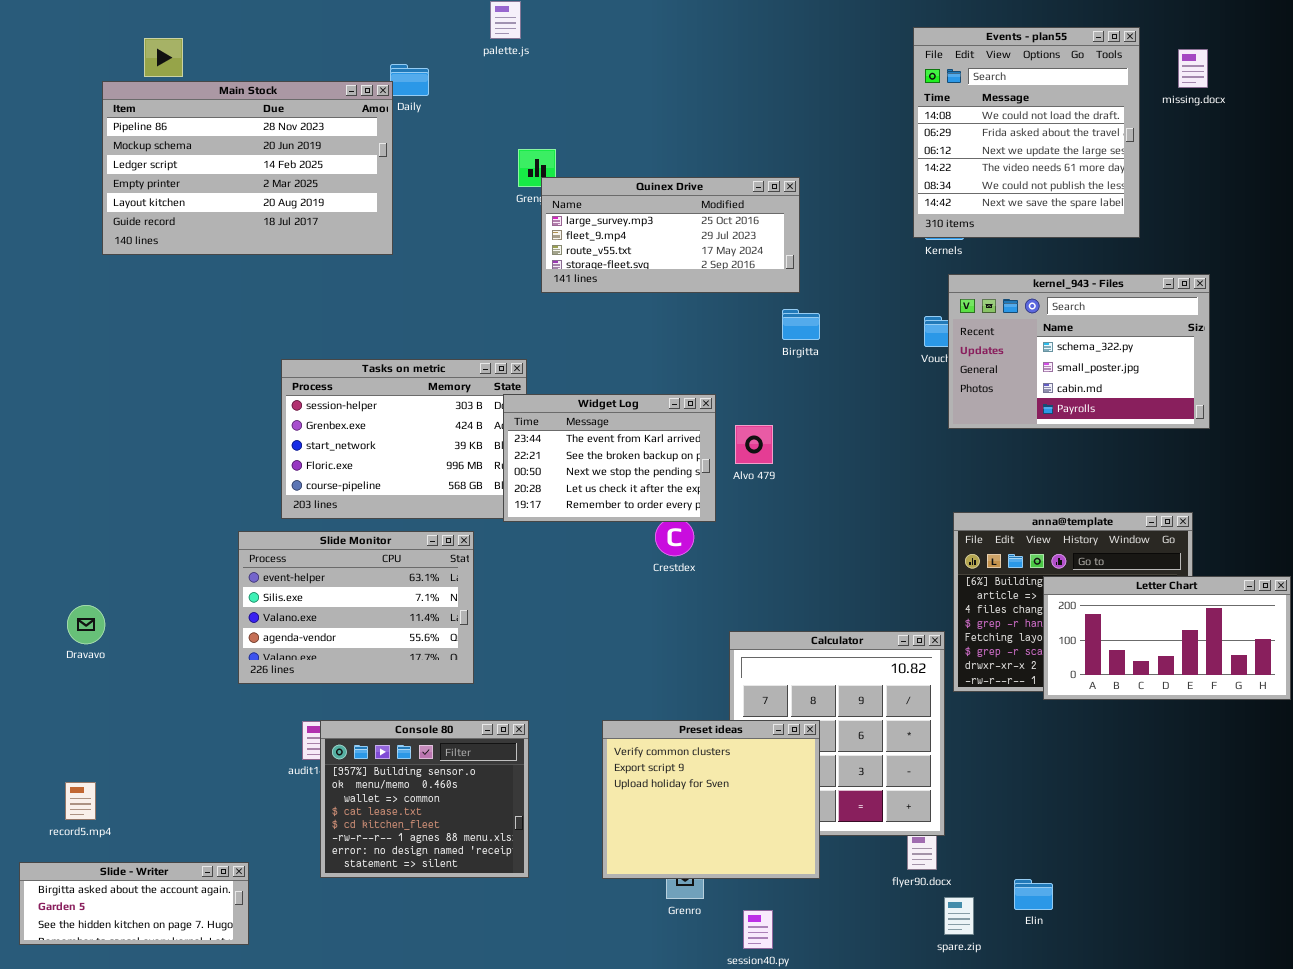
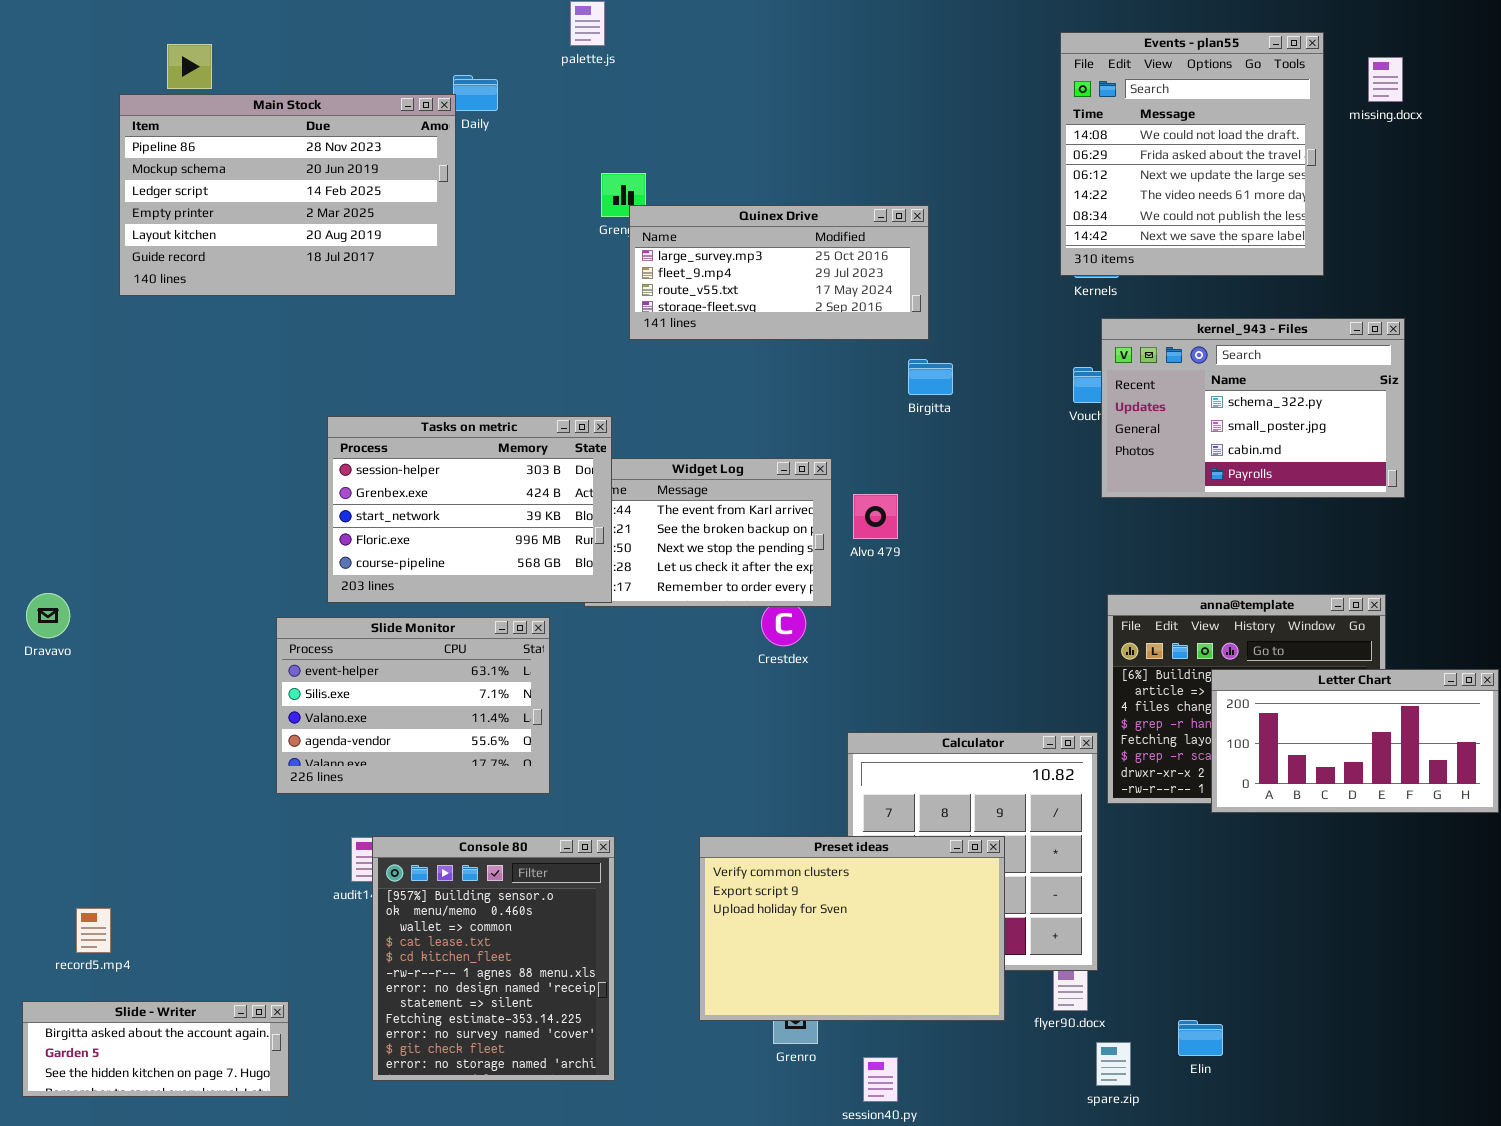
Tasks on metric: [281,359,527,519] -> [327,416,612,603], raised
Dravavo: [67,605,105,644] -> [26,593,70,638], moved
Console 80: [320,720,529,878] -> [372,836,615,1081], resized
Preset ideas: [602,720,820,879] -> [699,836,1005,1021], resized

